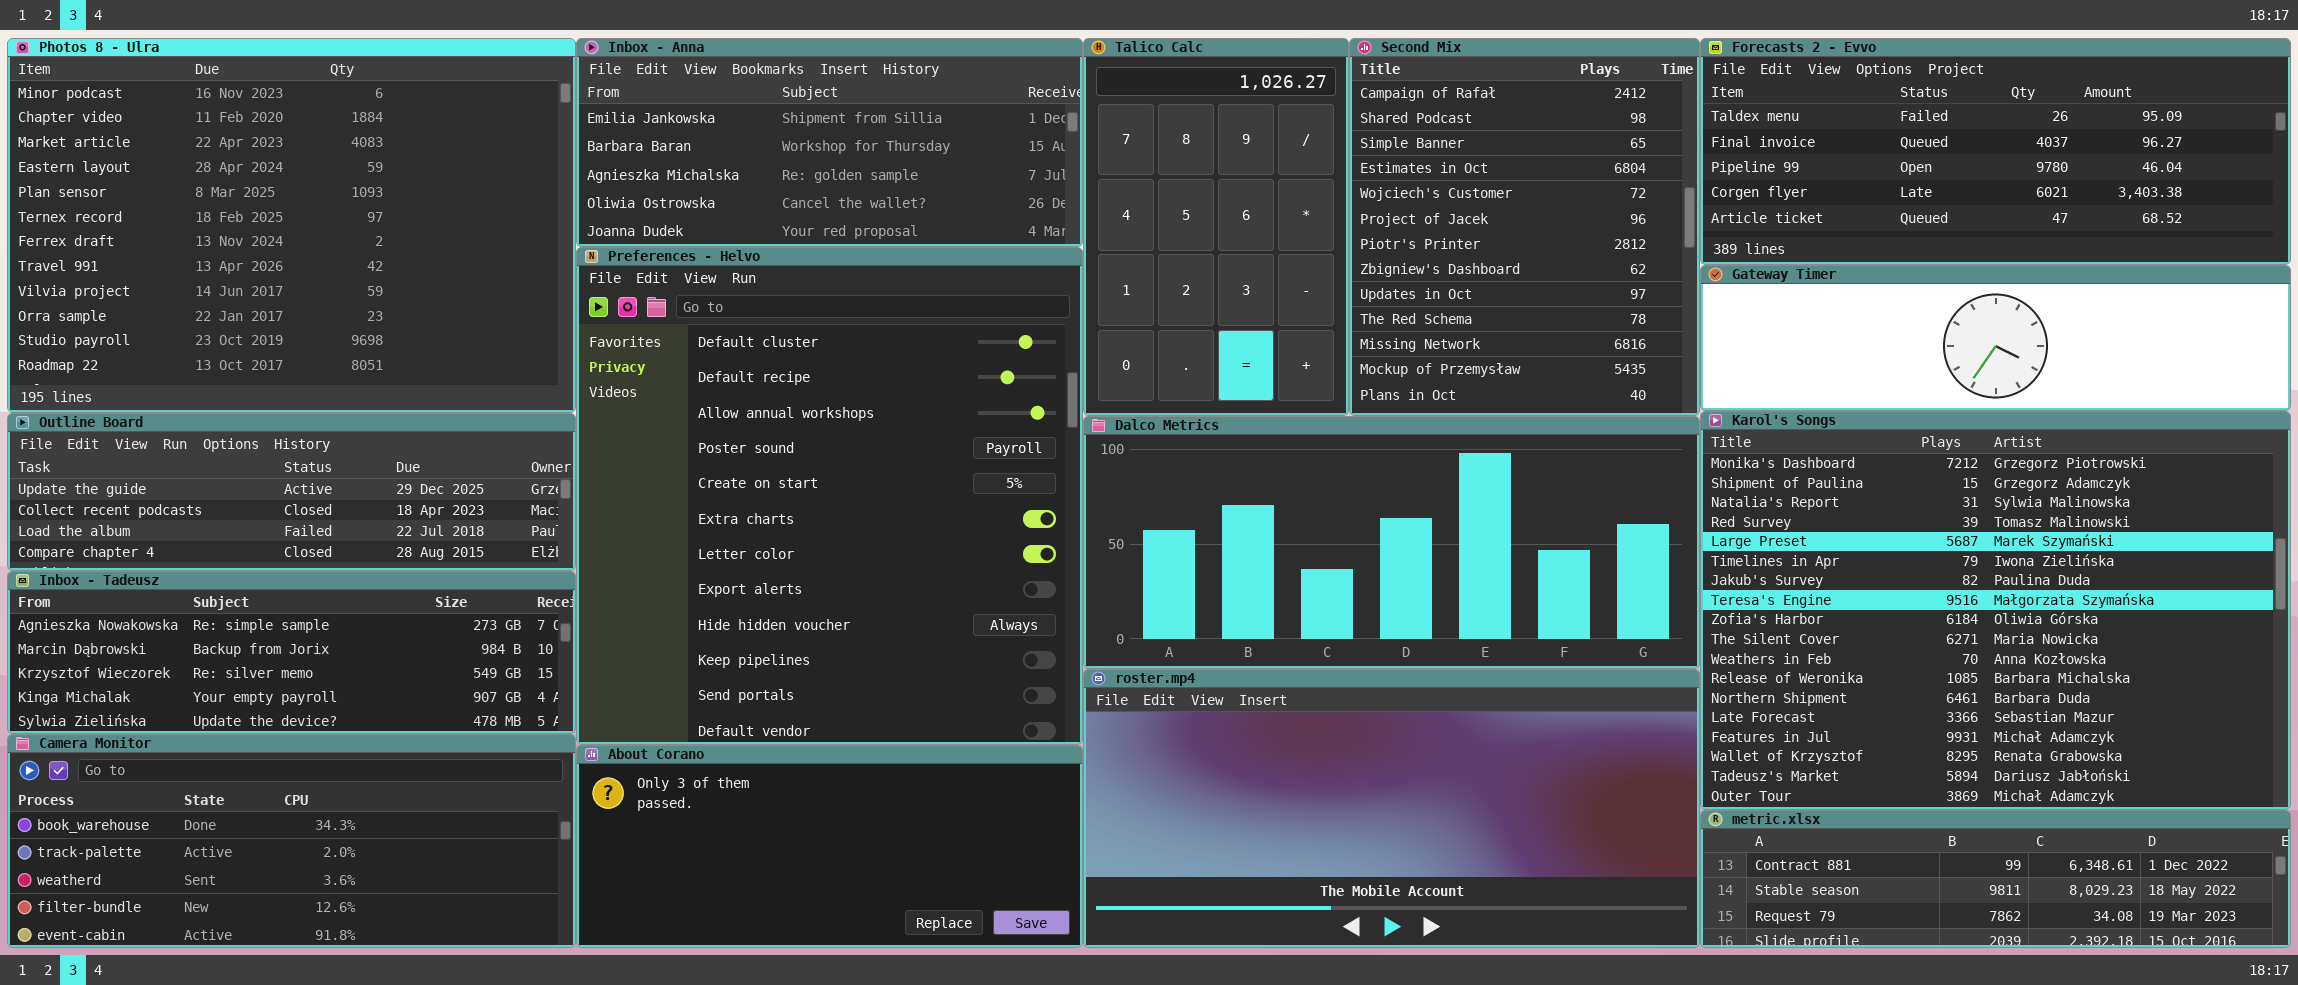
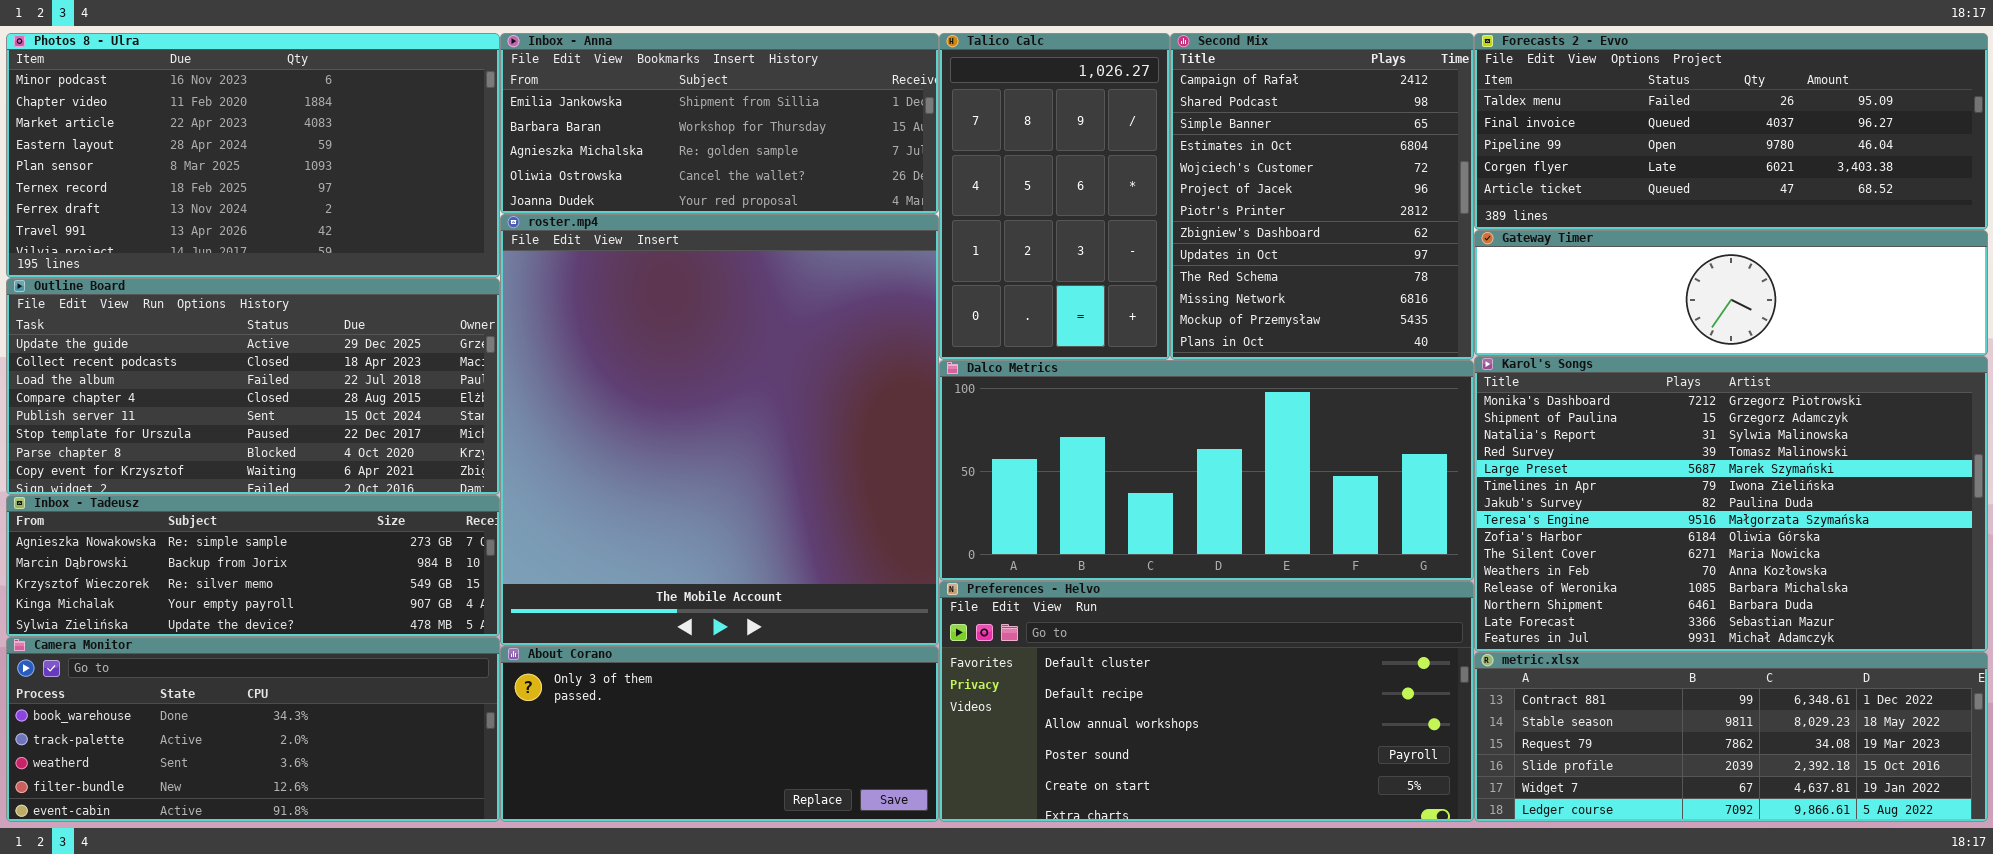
Photos 8 - Ulra: [7,38,576,413] -> [6,33,500,278], resized
Preferences - Helvo: [576,247,1083,745] -> [939,581,1474,822], moved, resized
Karol's Songs: [1700,411,2291,810] -> [1474,356,1988,652], resized
Outline Board: [7,413,576,571] -> [6,278,500,495], resized
roster.mp4: [1083,669,1700,948] -> [500,214,939,646], moved, resized
metric.xlsx: [1700,810,2291,948] -> [1474,652,1988,822], resized

